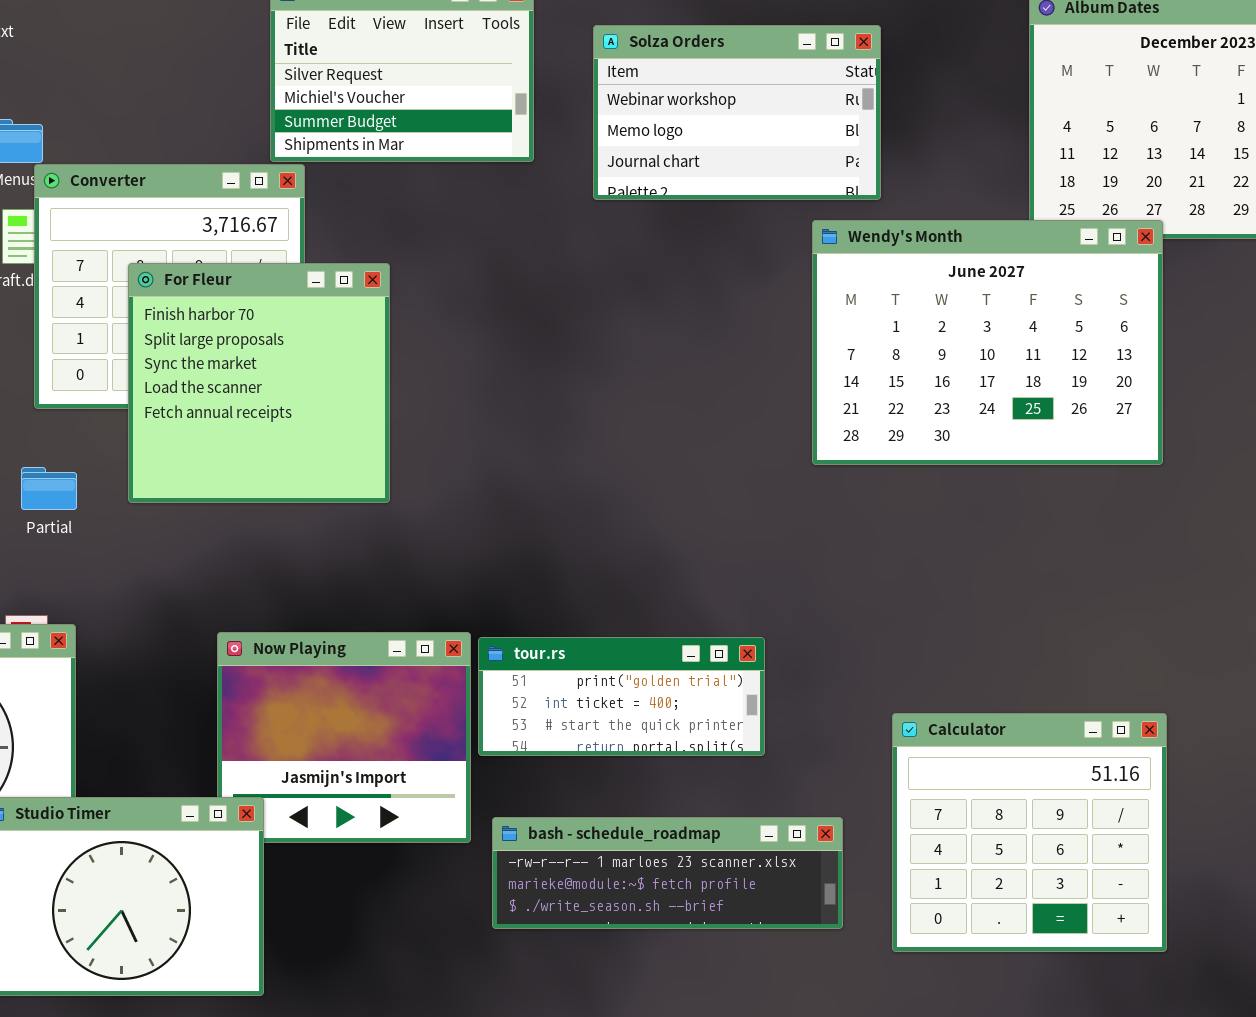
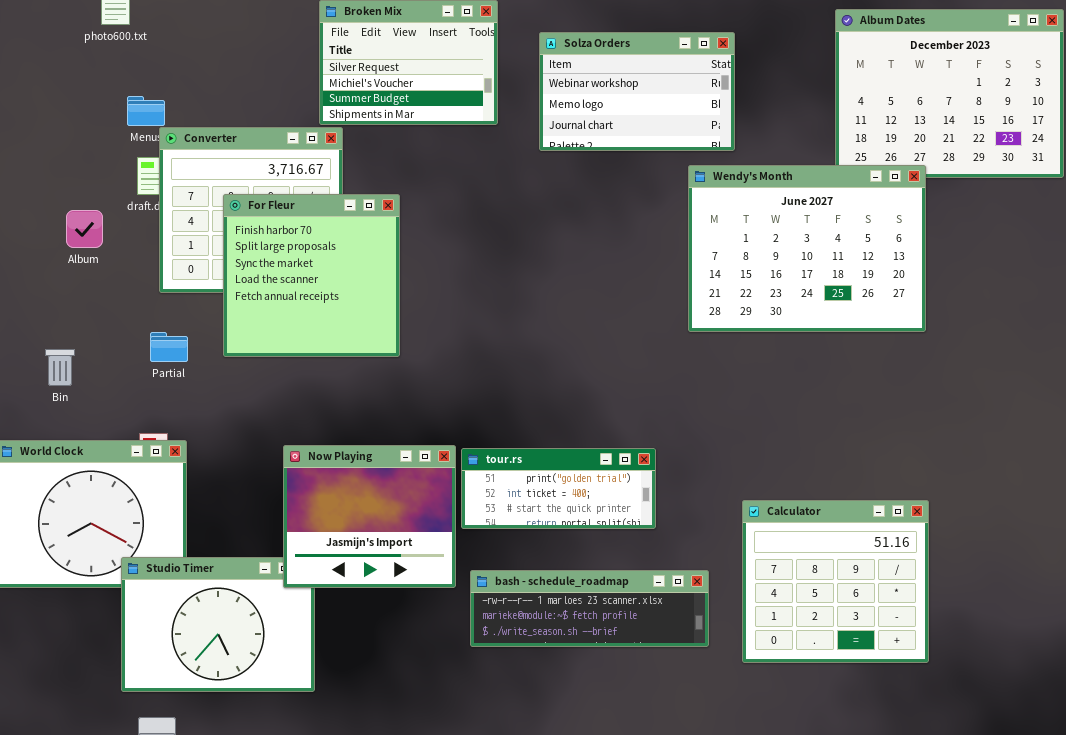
Now Playing: [217,632,471,843] -> [283,445,456,588], raised

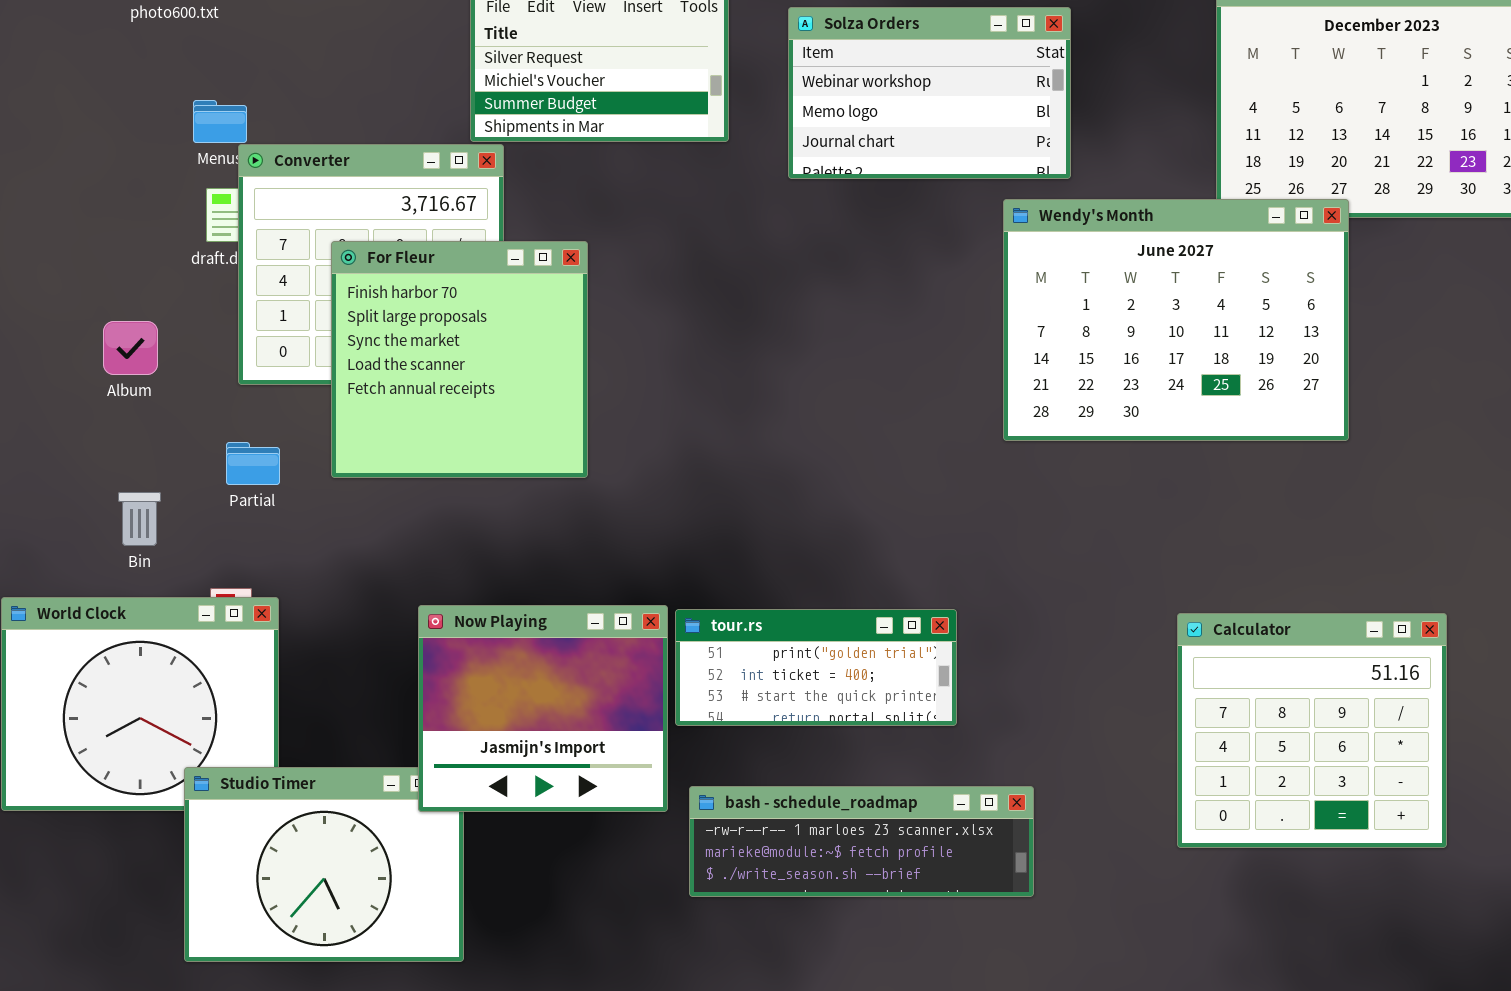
Album: [66,210,103,248] -> [103,321,158,375], moved
Bin: [45,349,75,386] -> [118,492,161,546], moved
Calculator: [742,500,929,663] -> [1177,613,1447,848], moved

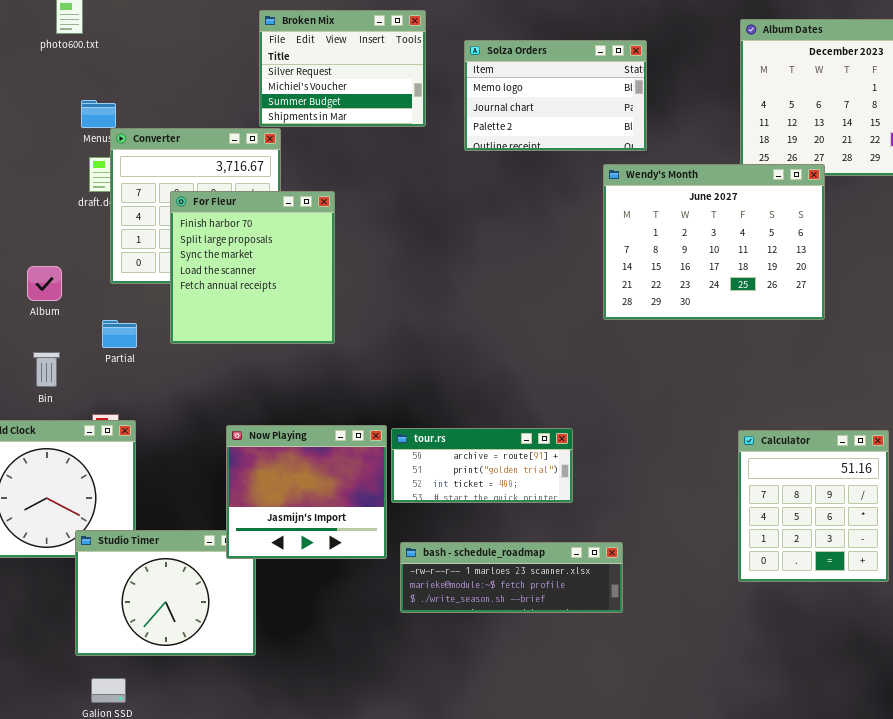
Solza Orders: [788,7,1071,179] -> [464,40,647,151], scrolled down 1 row
Album: [103,321,158,375] -> [27,266,62,301], moved
tour.rs: [675,609,957,726] -> [391,428,573,503], scrolled up 1 row
Calculator: [1177,613,1447,848] -> [738,430,889,582], resized

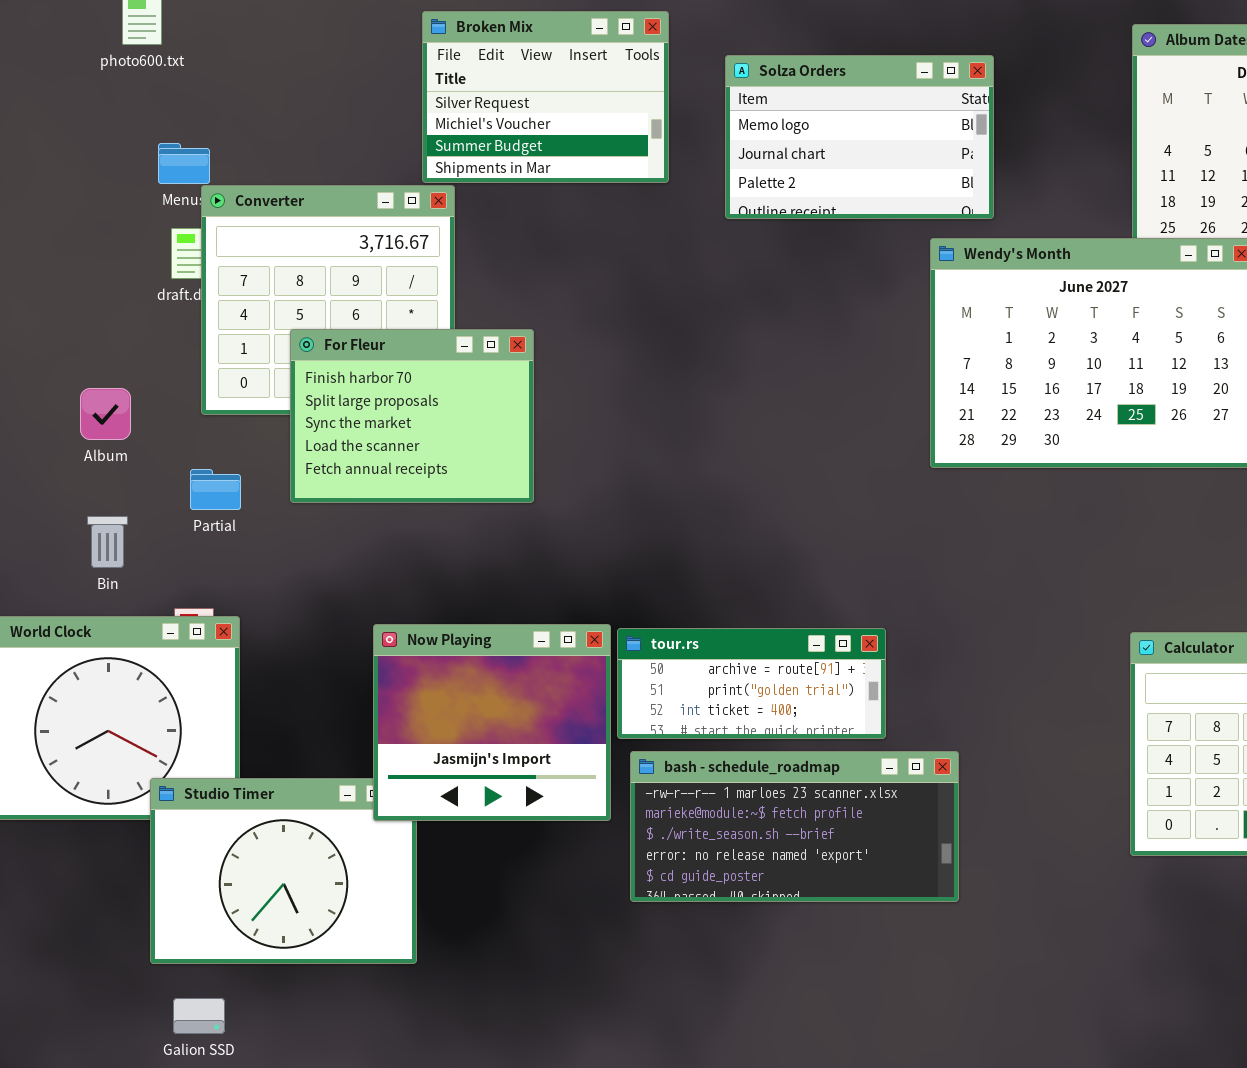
For Fleur: [170,191,335,344] -> [290,329,534,503], resized
bash - schedule_roadmap: [400,542,623,613] -> [630,751,959,902], resized

